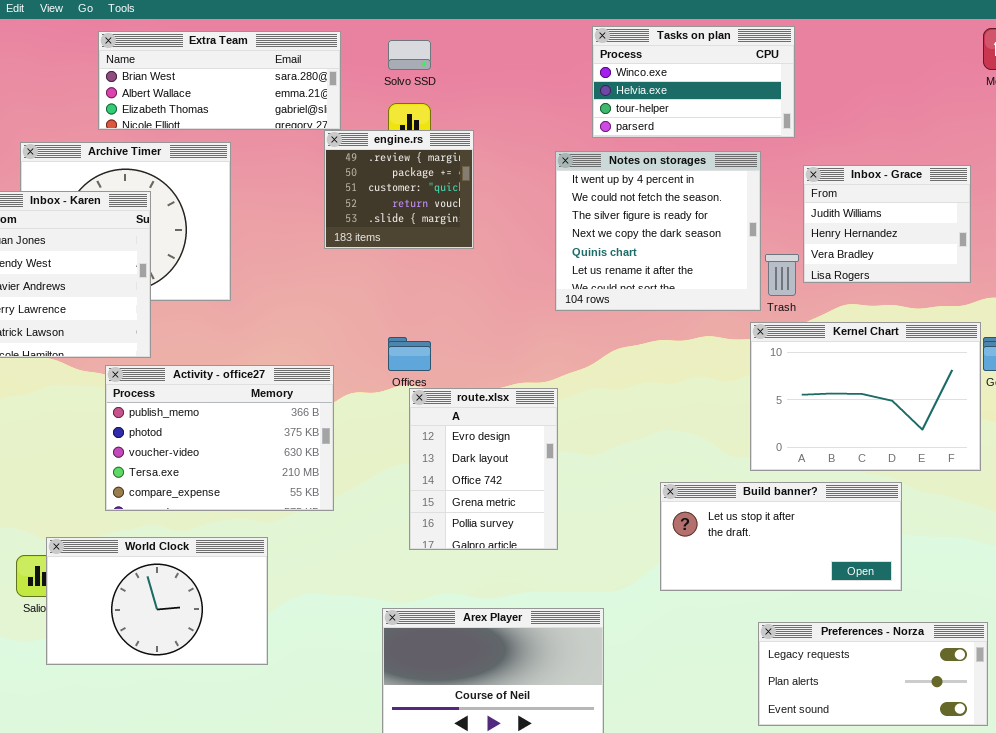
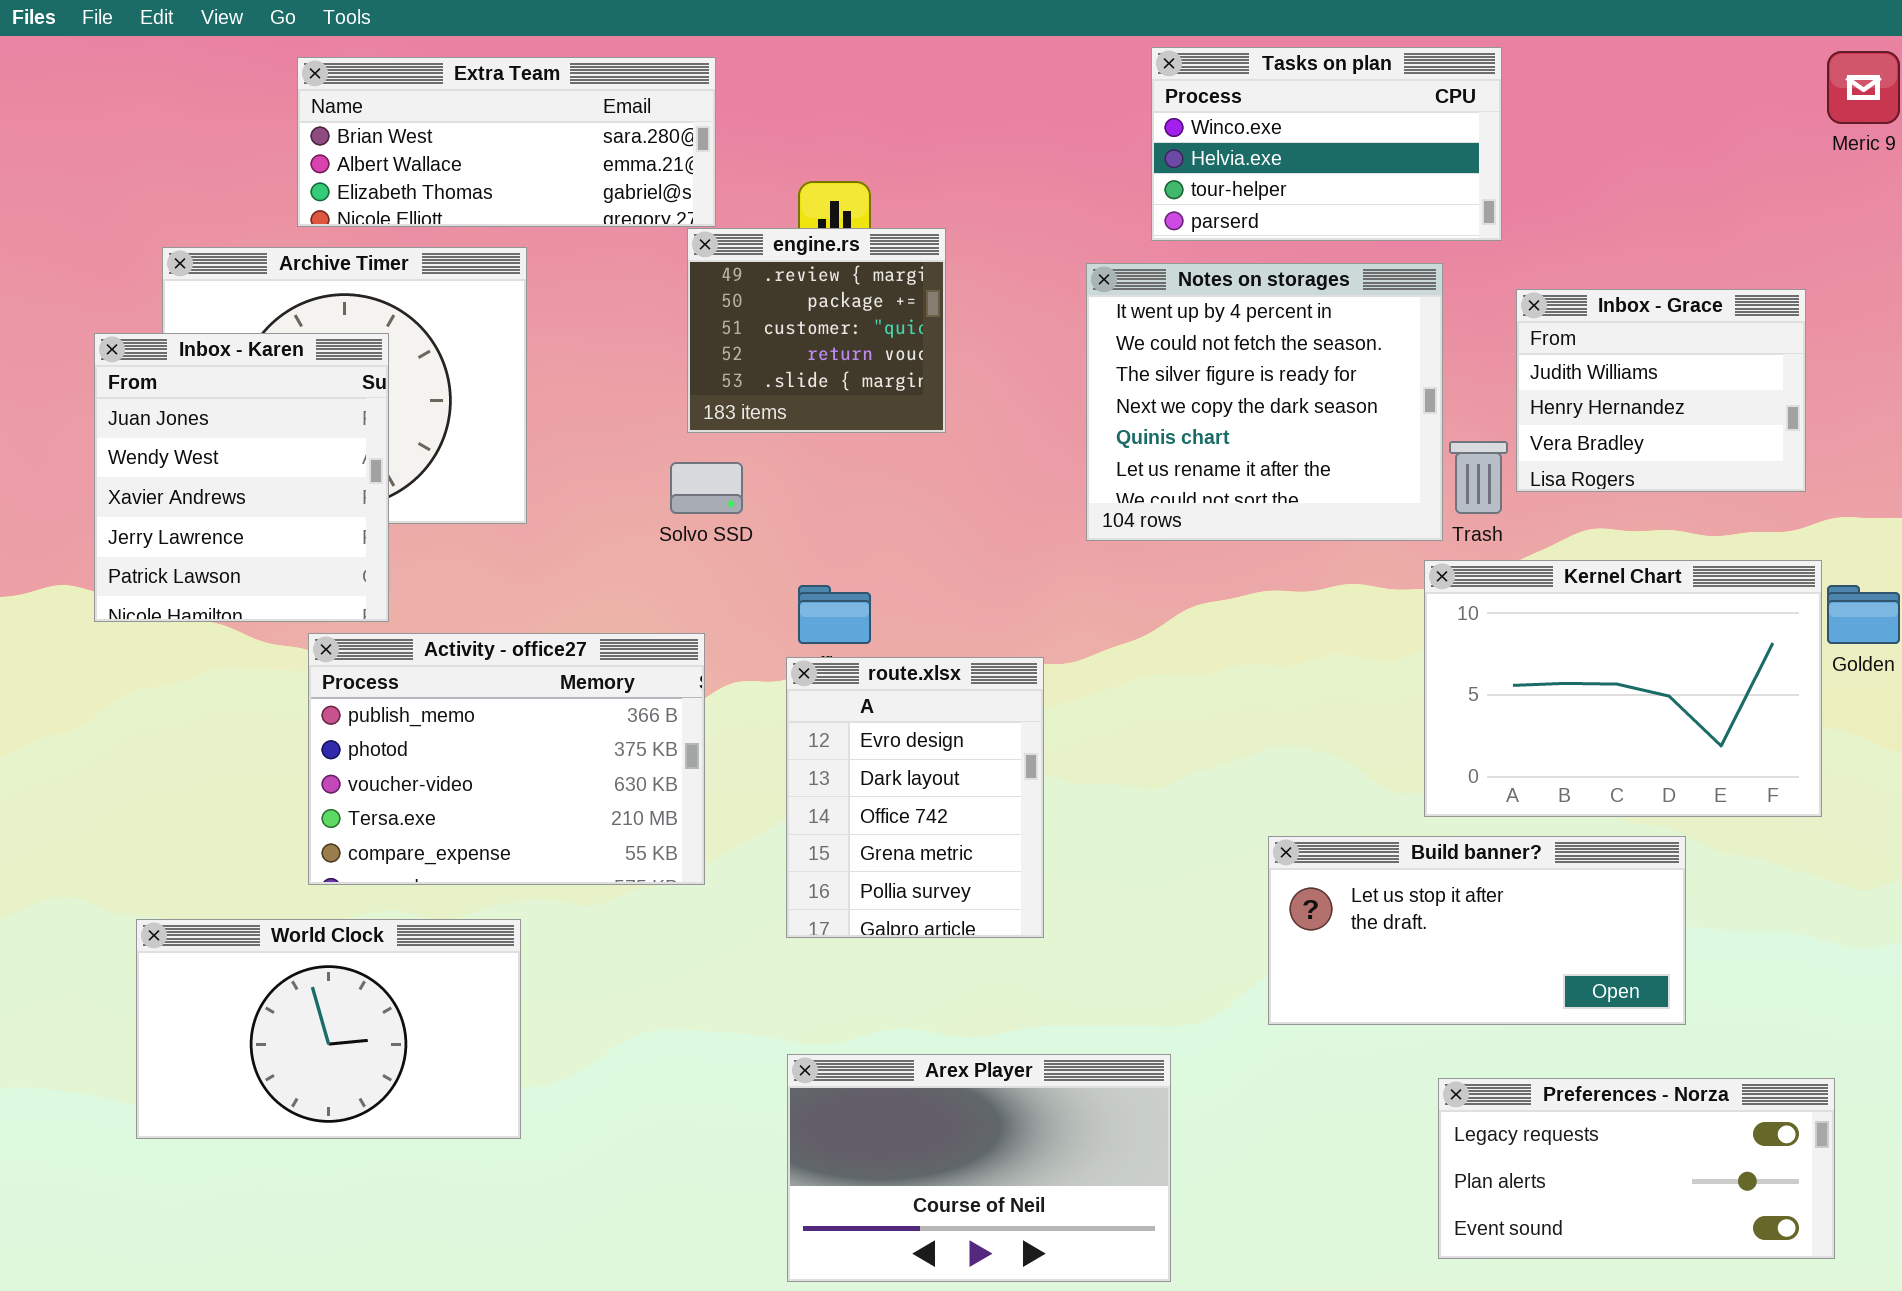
Solvo SSD: [388,40,431,70] -> [670,462,743,514], moved
route.xlsx: [409,388,558,550] -> [786,657,1044,938], moved
World Clock: [46,537,268,665] -> [136,919,521,1139], moved

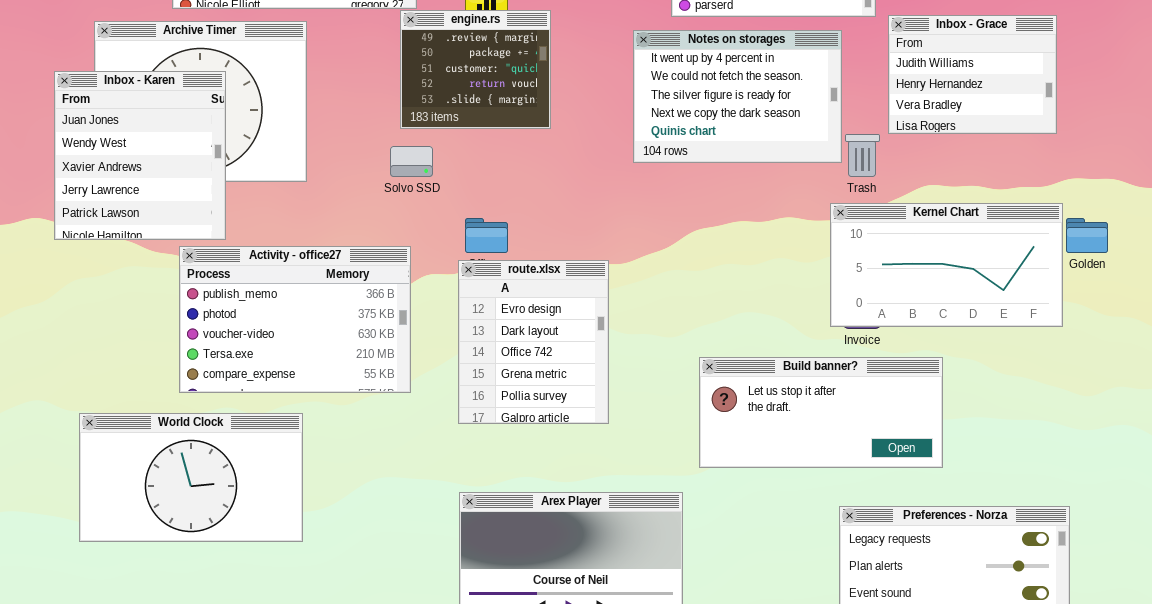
Notes on storages: [1086,263,1443,541] -> [633,30,842,163], resized
Inbox - Grace: [1516,289,1806,492] -> [888,15,1057,134], moved
Kernel Chart: [1424,560,1822,817] -> [830,203,1063,327], resized
Build banner?: [1268,836,1686,1025] -> [699,357,943,468], moved

